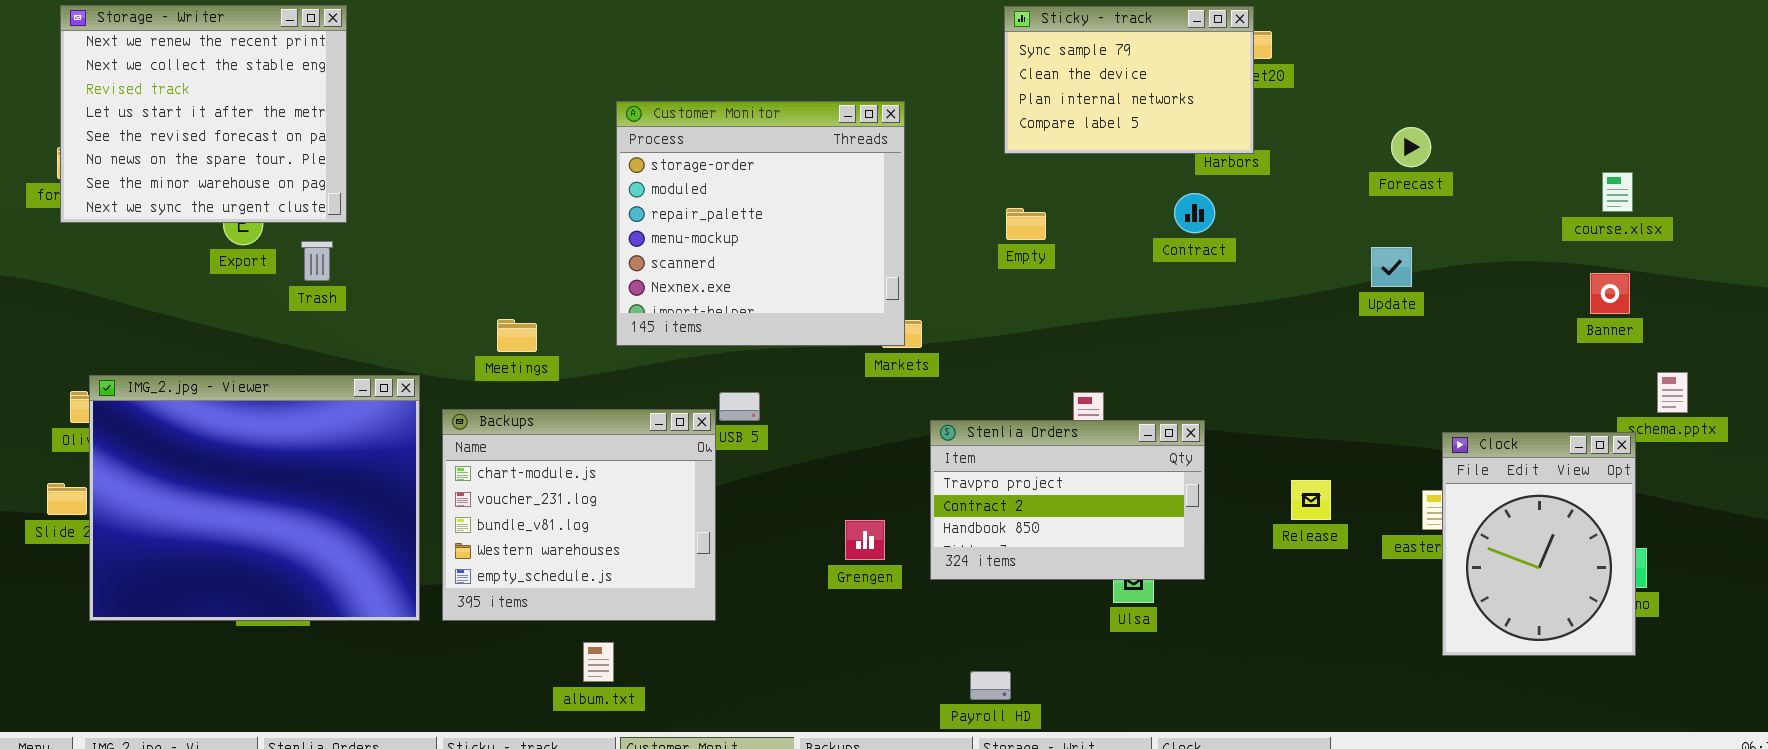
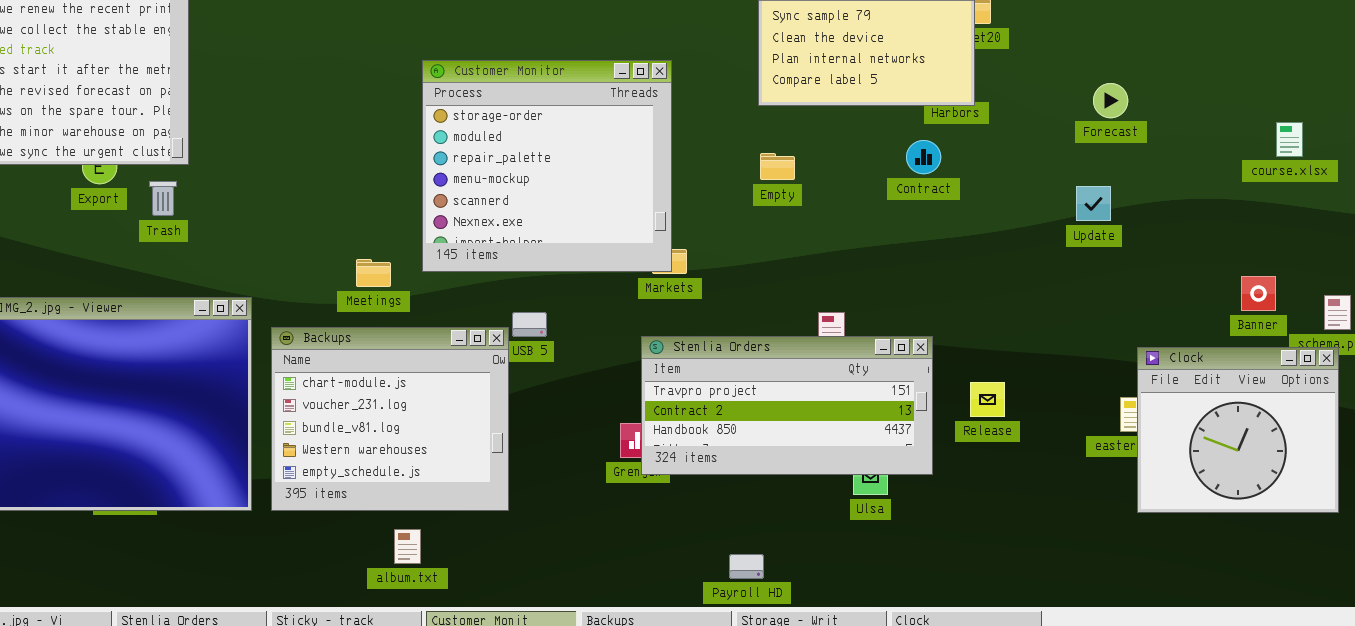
Banner: [1590,273,1630,314] -> [1241,276,1276,311], moved
Meetings: [497,319,537,352] -> [356,259,391,287], moved
Stenlia Orders: [930,420,1205,580] -> [641,336,933,475], resized
Clock: [1442,432,1636,656] -> [1137,347,1339,513], resized
Release: [1291,480,1331,520] -> [970,382,1005,417], moved

